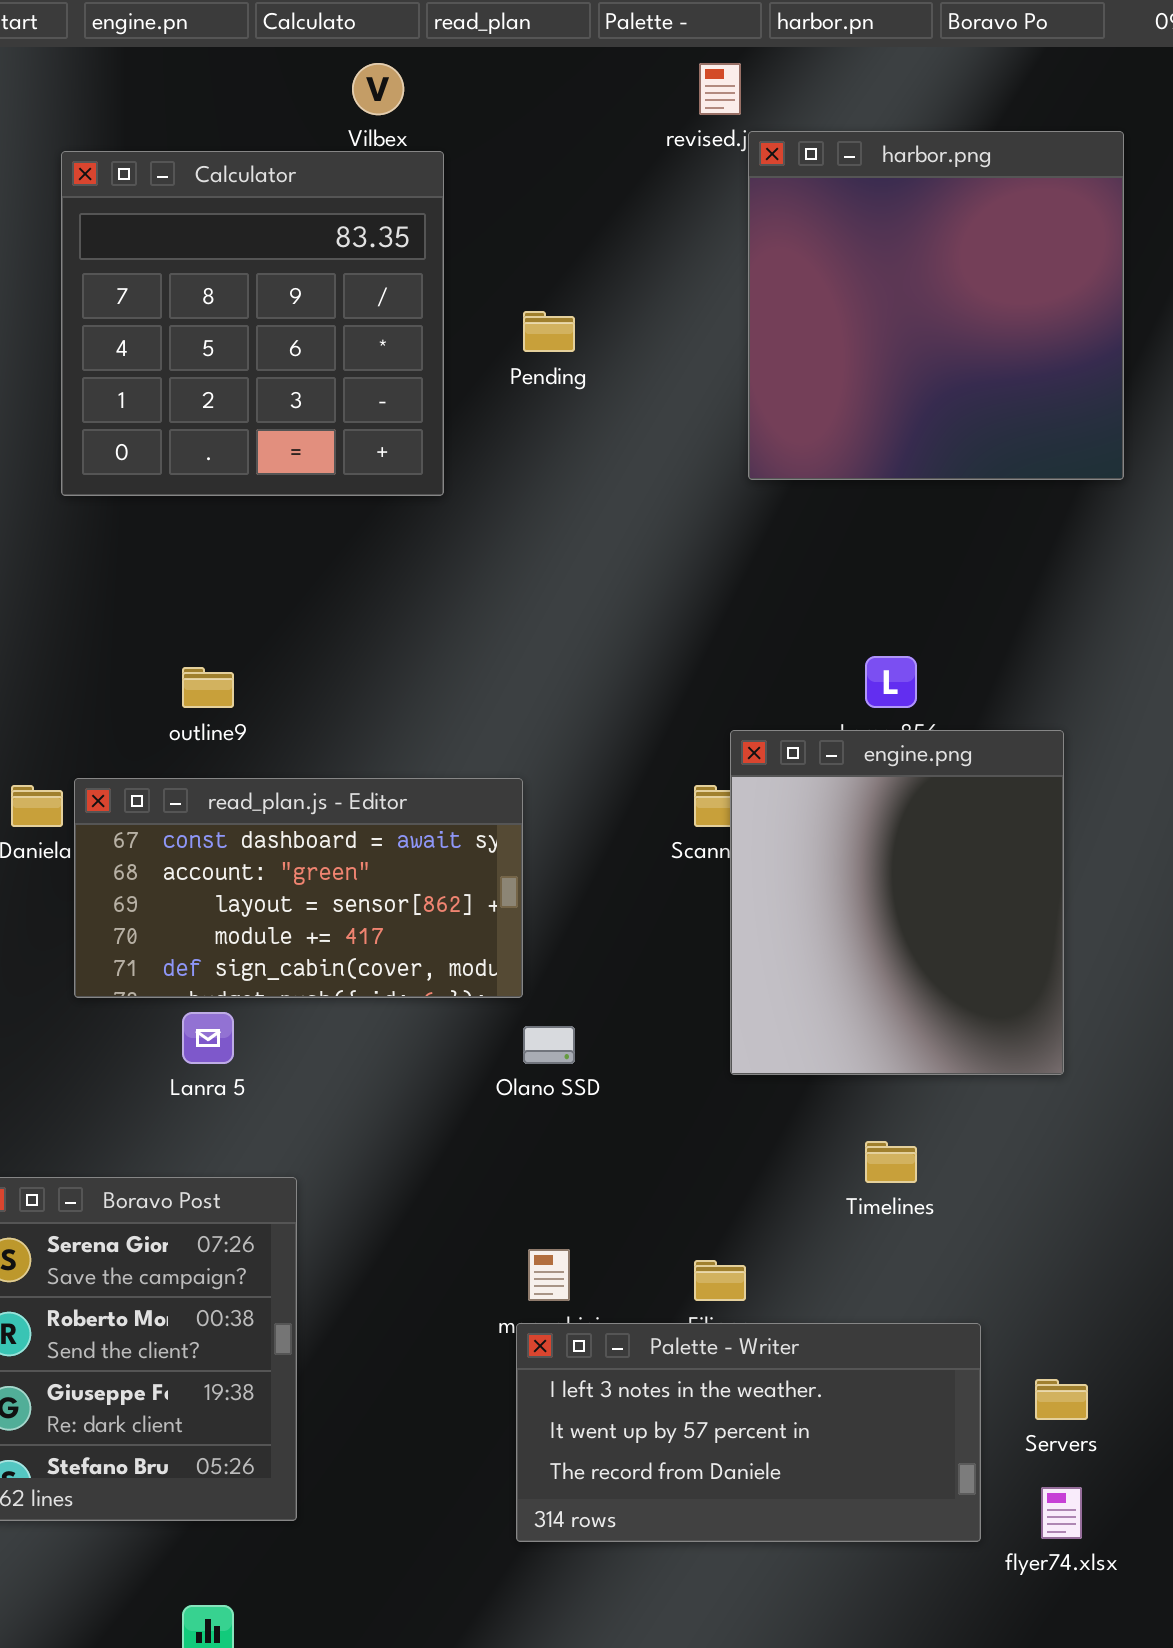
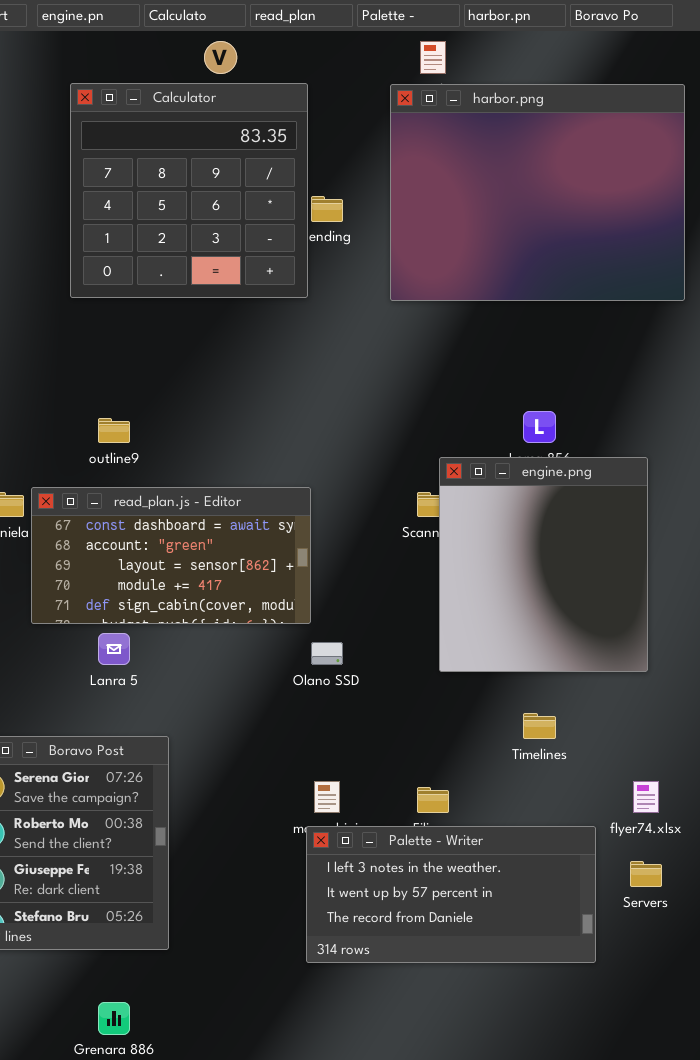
harbor.png: [748,131,1124,480] -> [390,84,685,301], resized
Calculator: [61,151,444,496] -> [70,83,308,298], moved
flyer74.xlsx: [1041,1487,1082,1539] -> [633,781,659,813], moved

